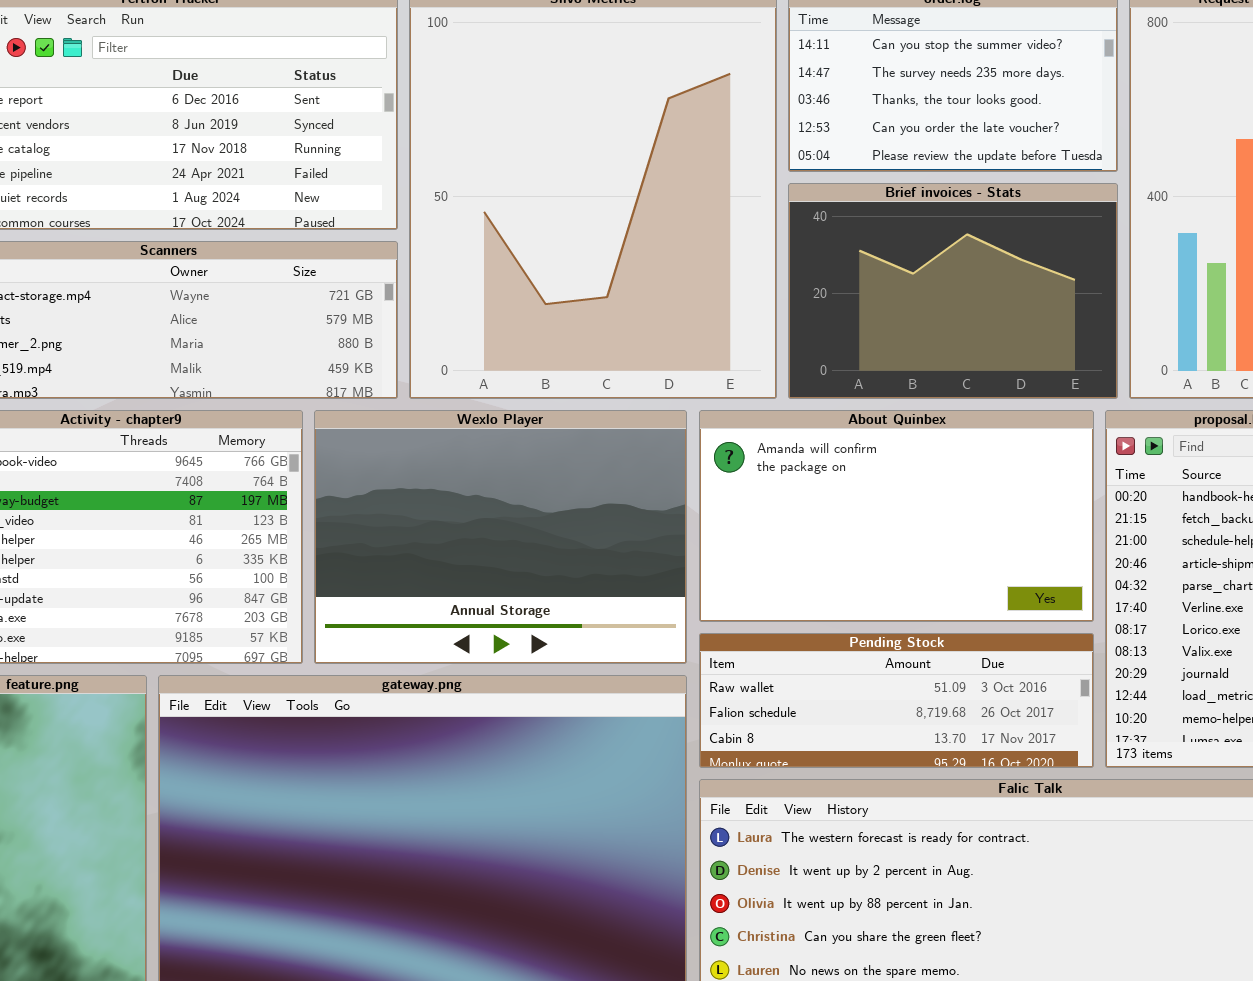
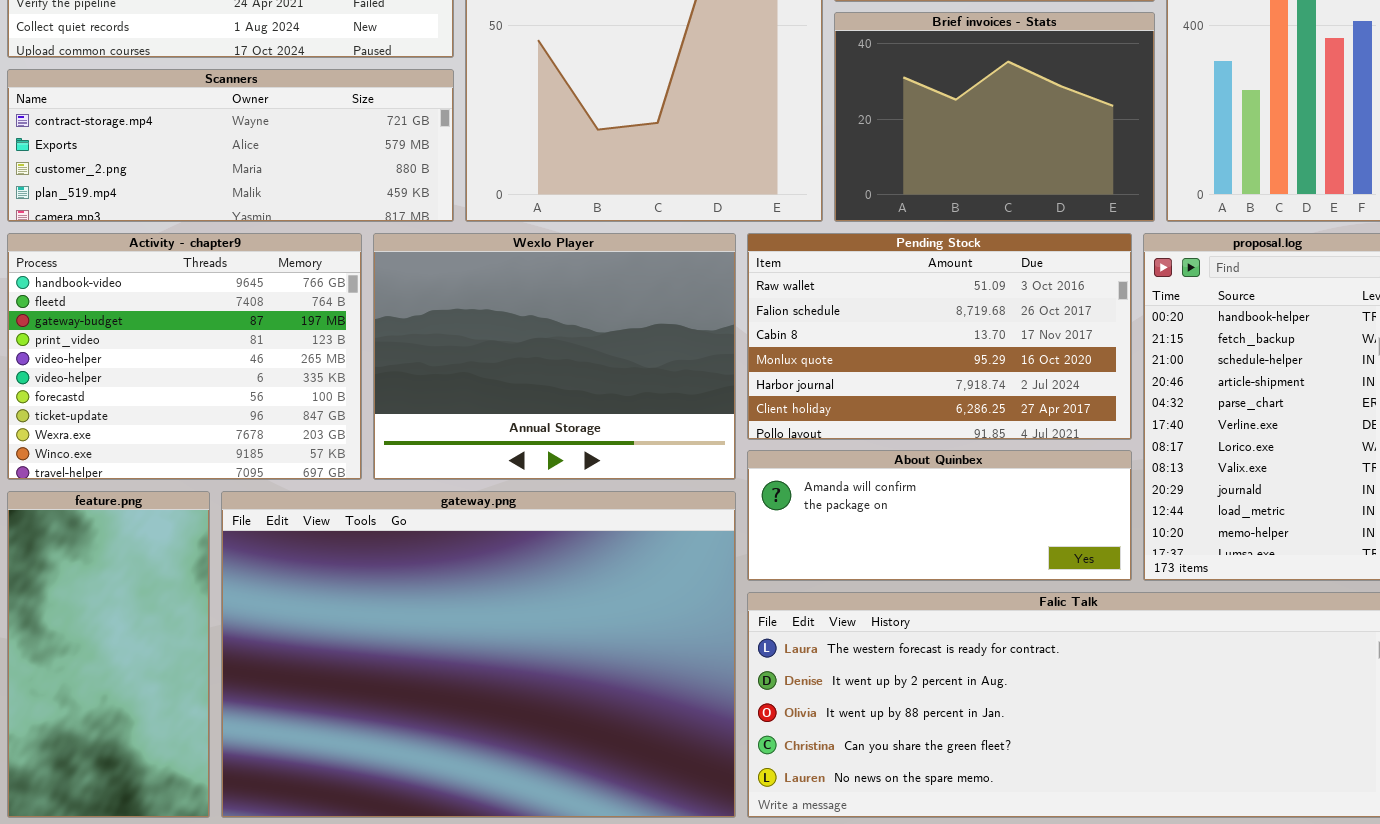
About Quinbex: [699,410,1094,622] -> [747,450,1132,581], moved, resized
Pending Stock: [699,633,1094,768] -> [747,233,1132,440], moved, resized

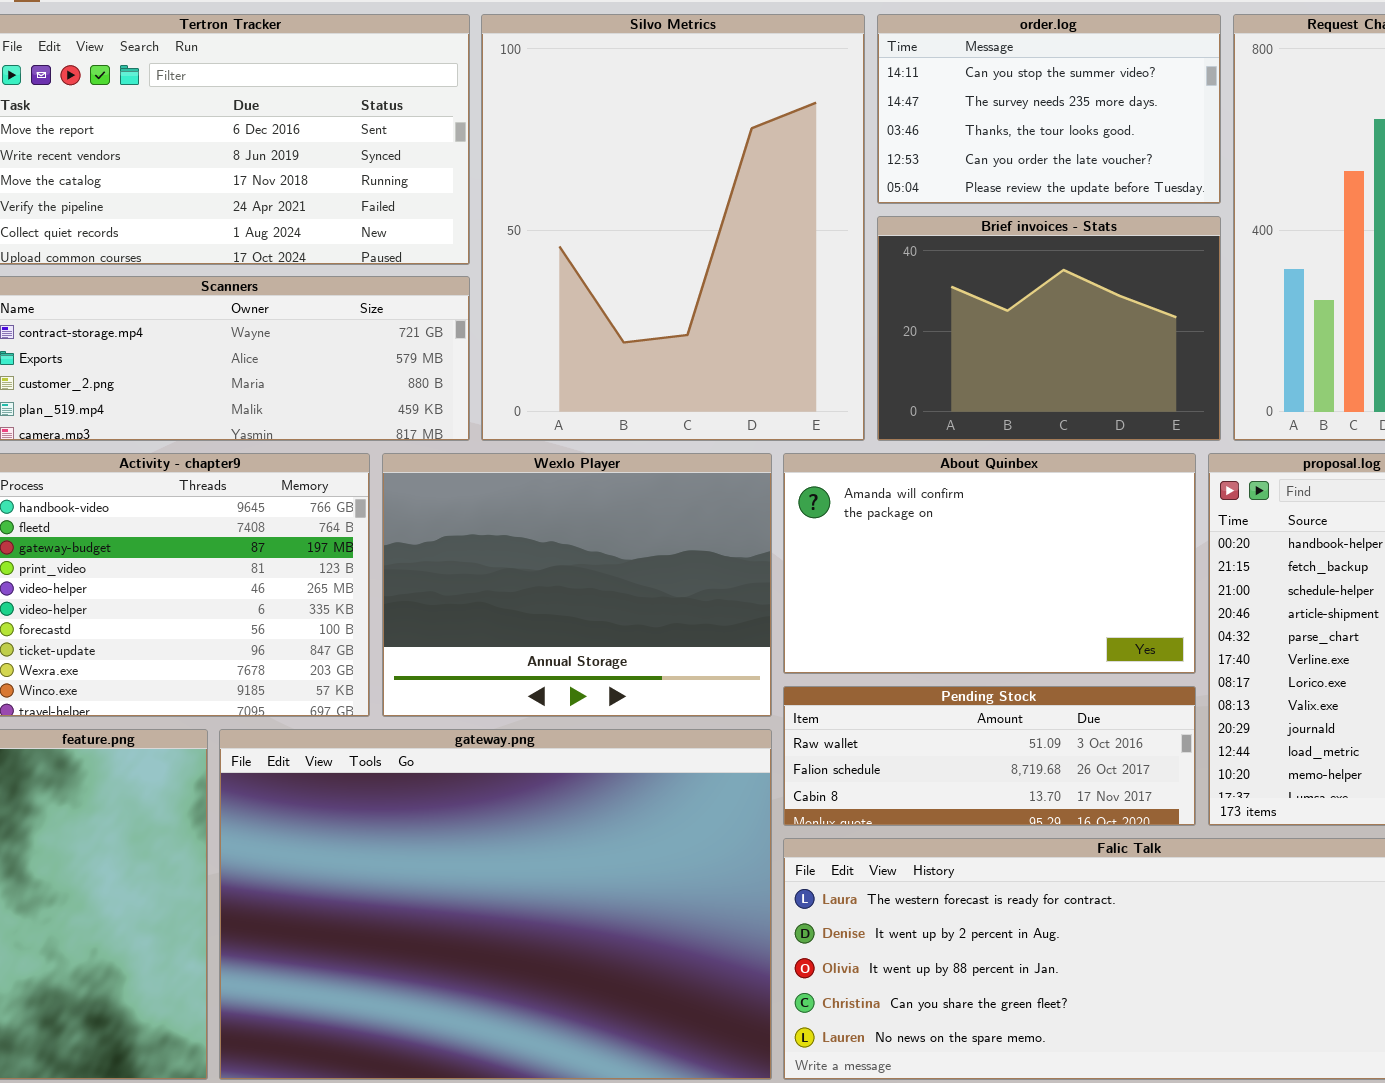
Pending Stock: [747,233,1132,440] -> [783,686,1196,826], moved, resized
About Quinbex: [747,450,1132,581] -> [783,453,1196,674], moved, resized

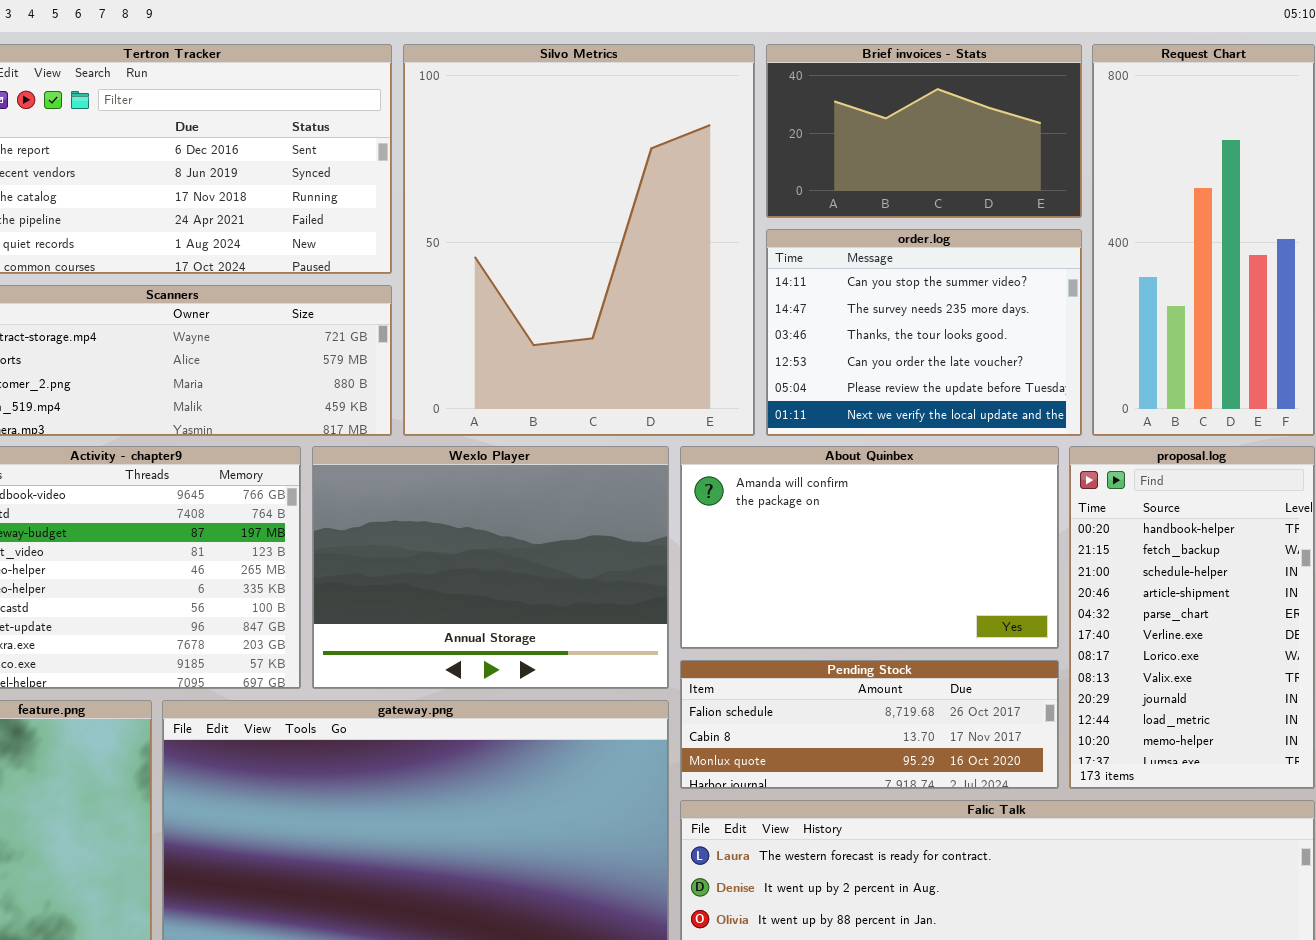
order.log: [877,14,1221,204] -> [766,229,1082,436], moved, resized
Brief invoices - Stats: [877,216,1221,441] -> [766,44,1082,218], moved, resized
Pending Stock: [783,686,1196,826] -> [680,660,1059,789], scrolled down 1 row

